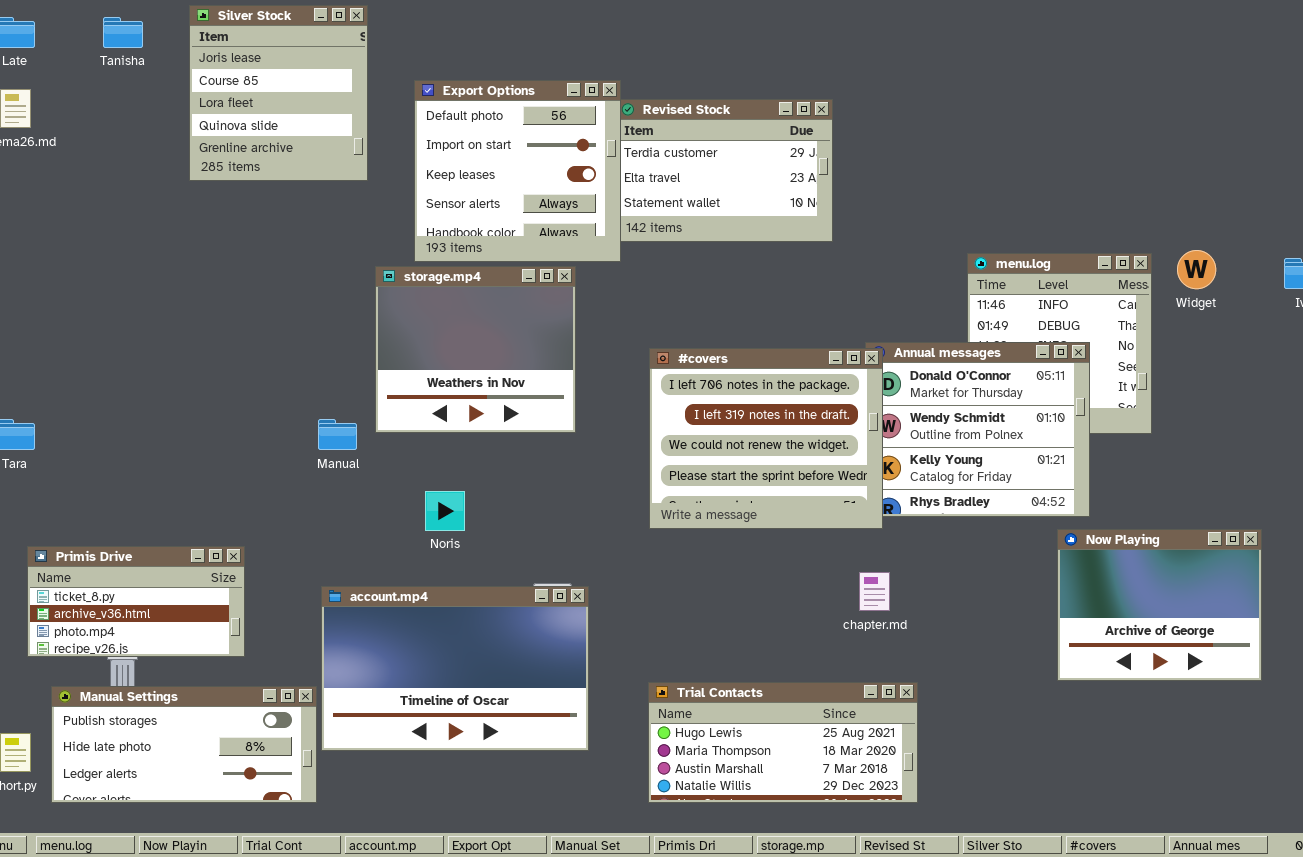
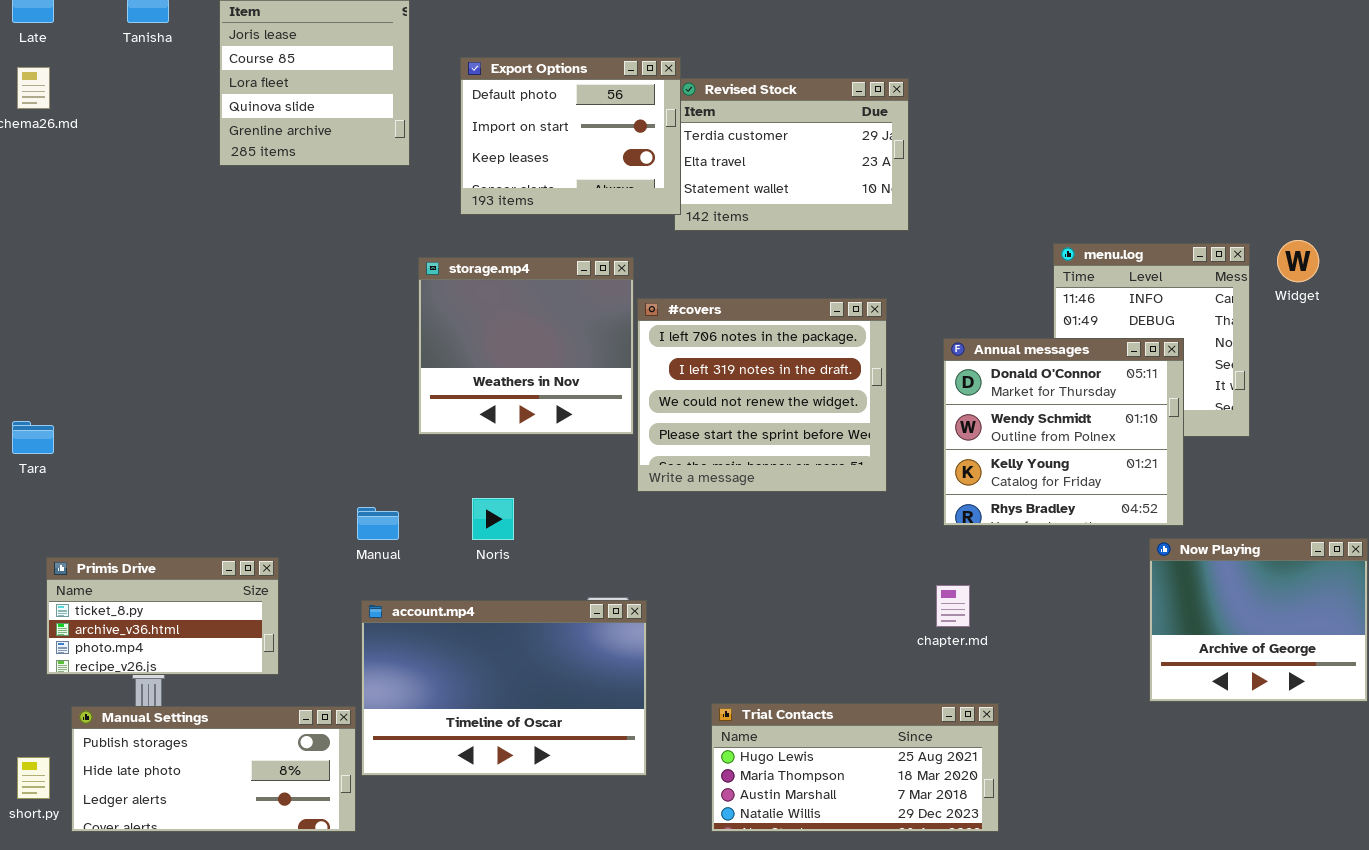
Export Options: [414,80,621,262] -> [460,57,681,215], resized
#covers: [649,348,883,529] -> [637,298,887,492], moved
Manual: [318,419,357,450] -> [357,507,399,540], moved

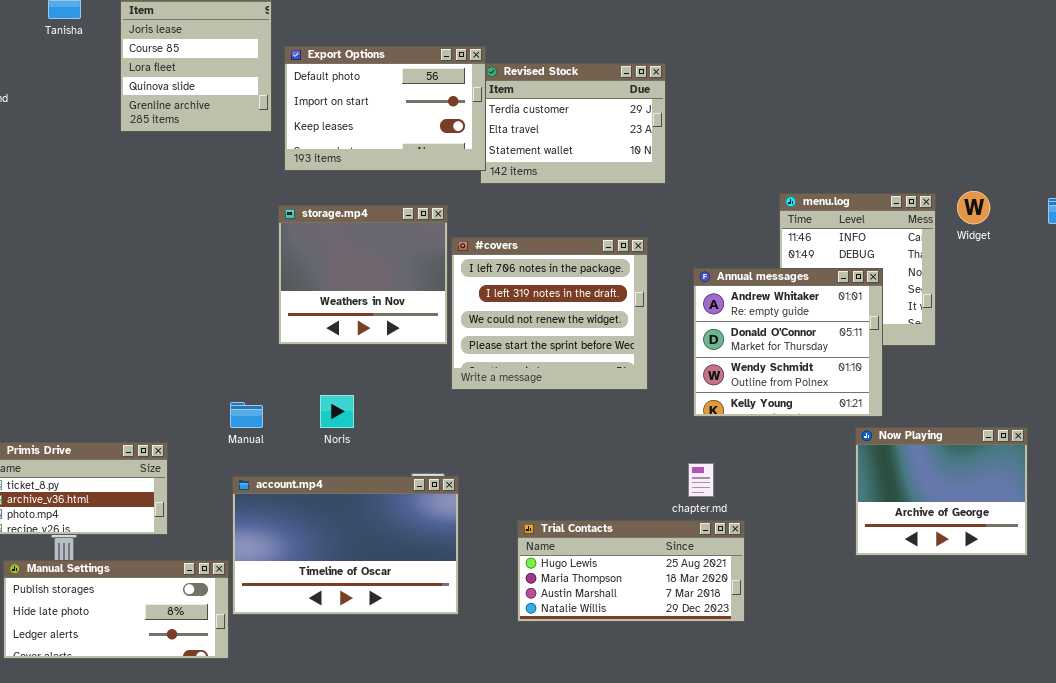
Export Options: [460,57,681,215] -> [284,46,486,171], resized
Annual messages: [943,338,1184,526] -> [693,268,883,417], scrolled up 1 row
Trial Contacts: [711,703,999,832] -> [517,520,745,622], moved

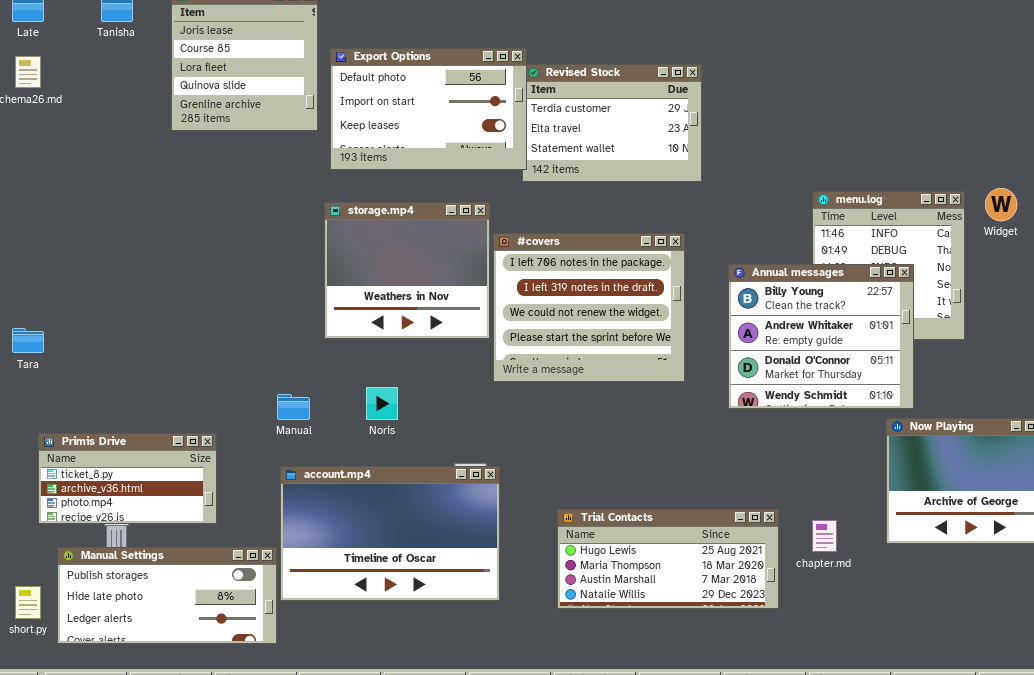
Annual messages: [693,268,883,417] -> [728,264,914,409], scrolled up 1 row
chapter.md: [688,463,714,497] -> [812,520,837,552], moved

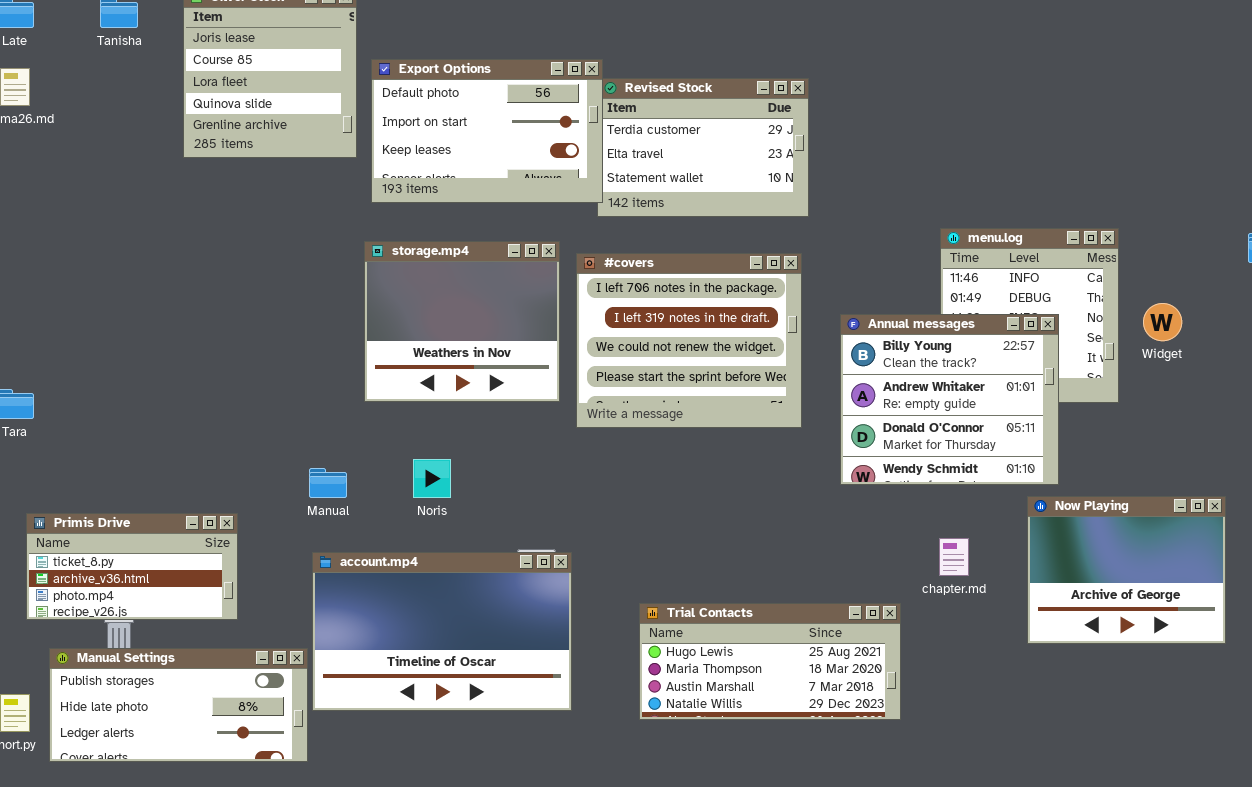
Widget: [985,188,1017,221] -> [1143,303,1182,341], moved
#covers: [493,233,685,382] -> [576,253,802,428], moved
chapter.md: [812,520,837,552] -> [939,538,969,576], moved

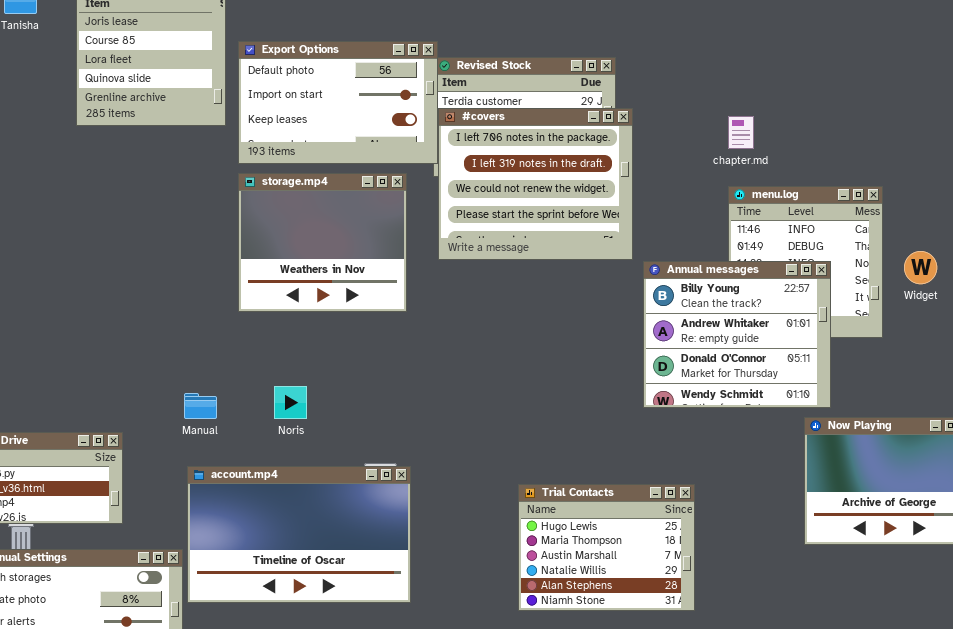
storage.mp4: [364,241,560,402] -> [238,173,407,312], moved
#covers: [576,253,802,428] -> [438,108,633,260], moved
chapter.md: [939,538,969,576] -> [728,116,754,149], moved
Trial Contacts: [639,603,901,720] -> [518,484,695,611], resized

